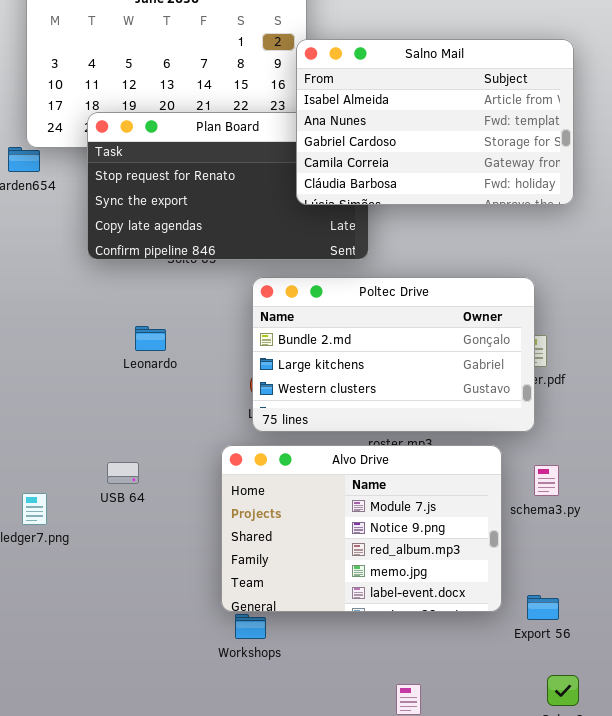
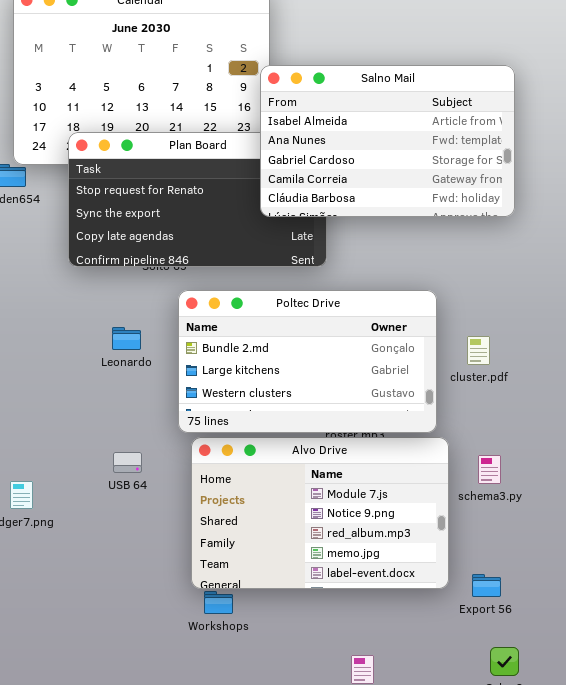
Poltec Drive: [252,277,535,432] -> [178,290,437,433], moved
USB 64: [107,462,139,484] -> [113,452,142,473], moved

